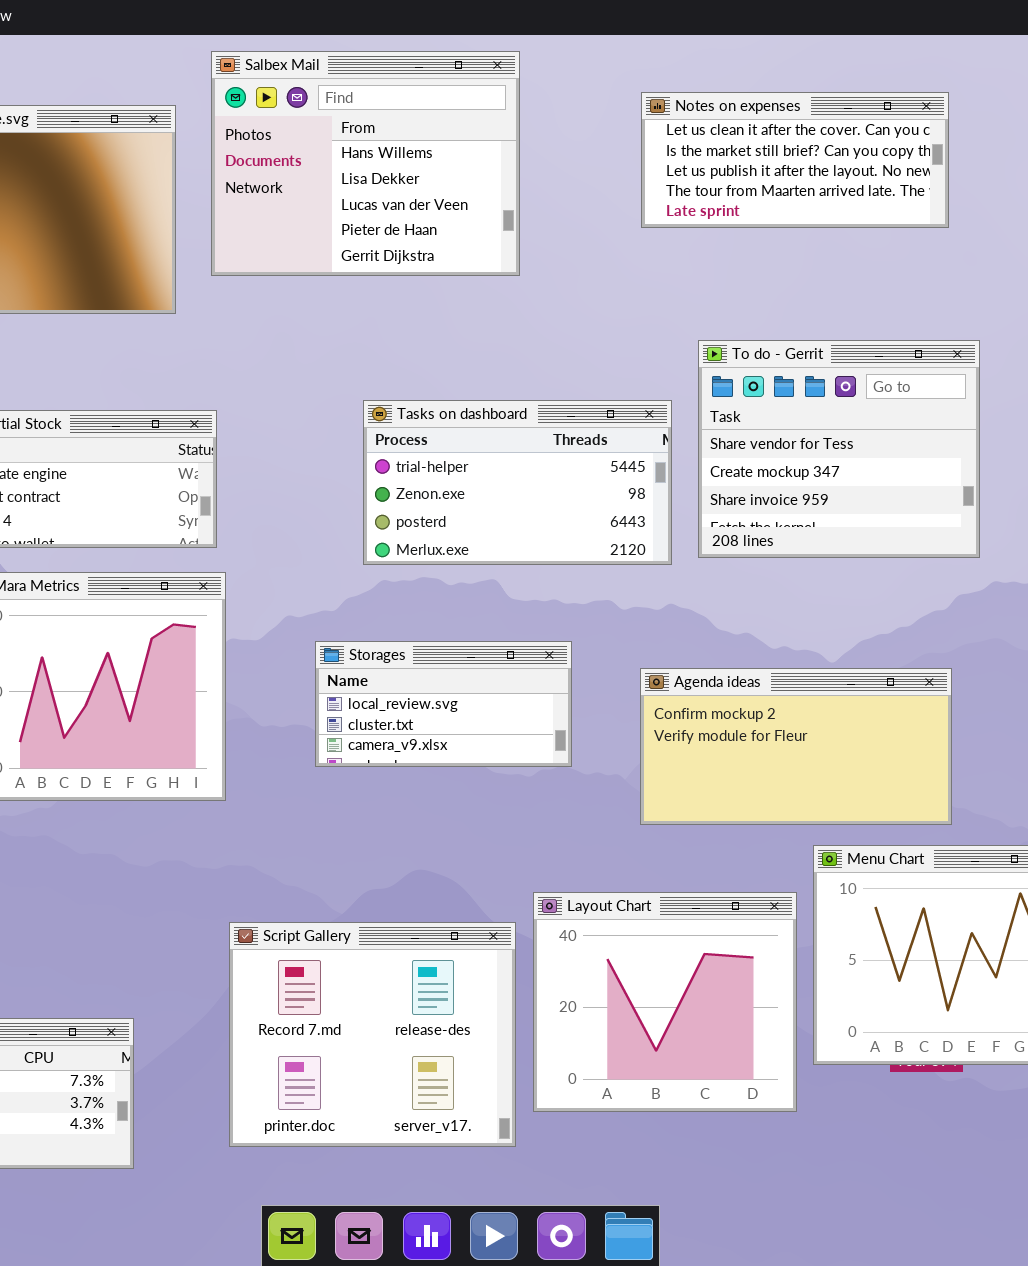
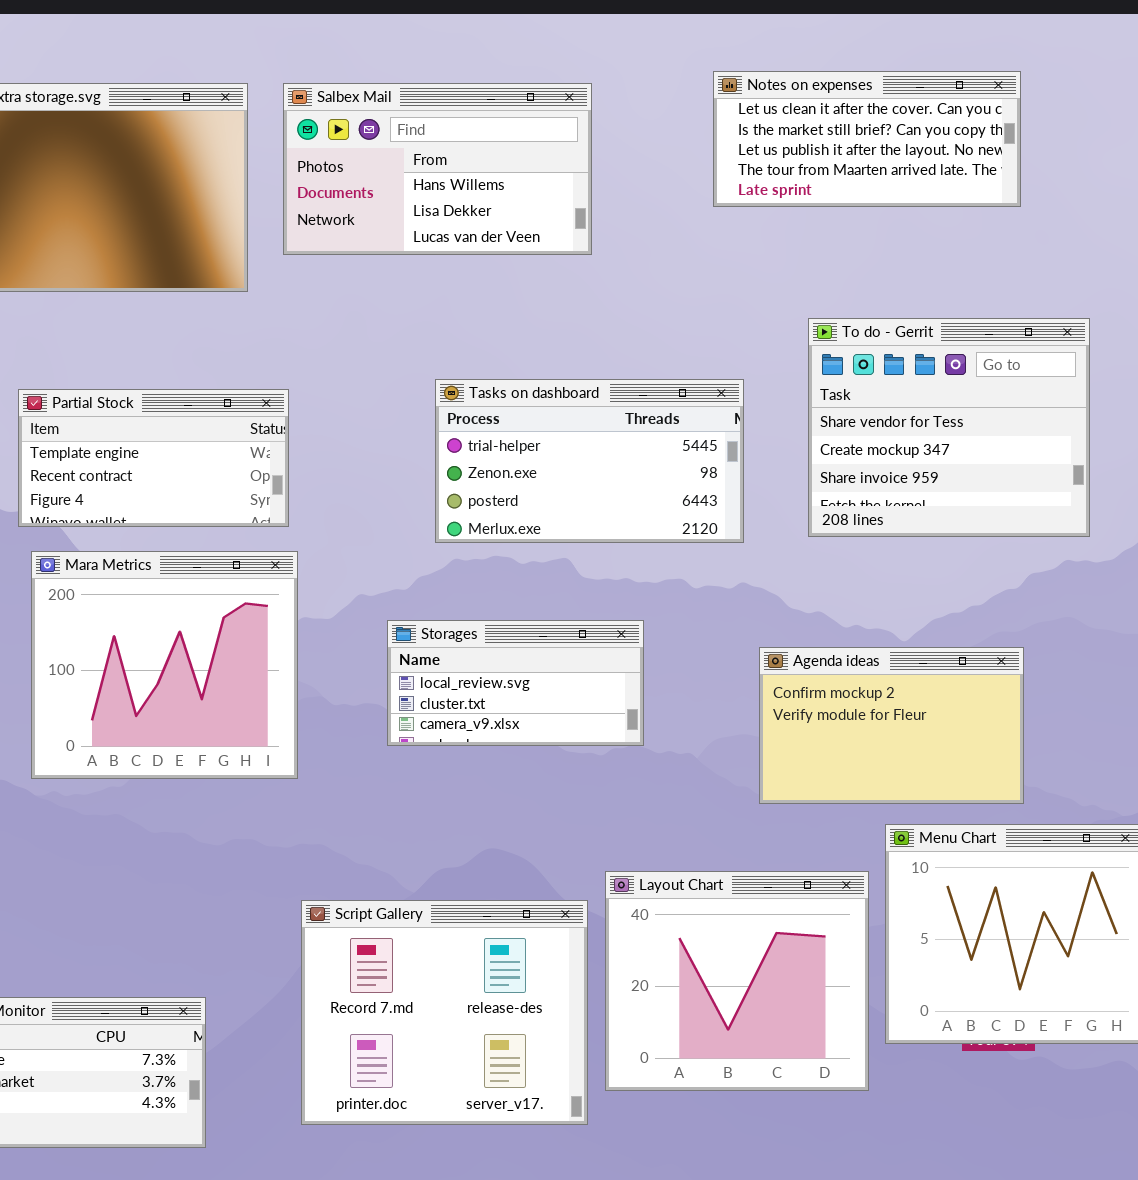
Salbex Mail: [211,51,520,276] -> [283,83,592,255], resized
To do - Gerrit: [698,340,980,558] -> [808,318,1090,537], moved
Agenda ideas: [640,668,952,825] -> [759,647,1024,804], resized

